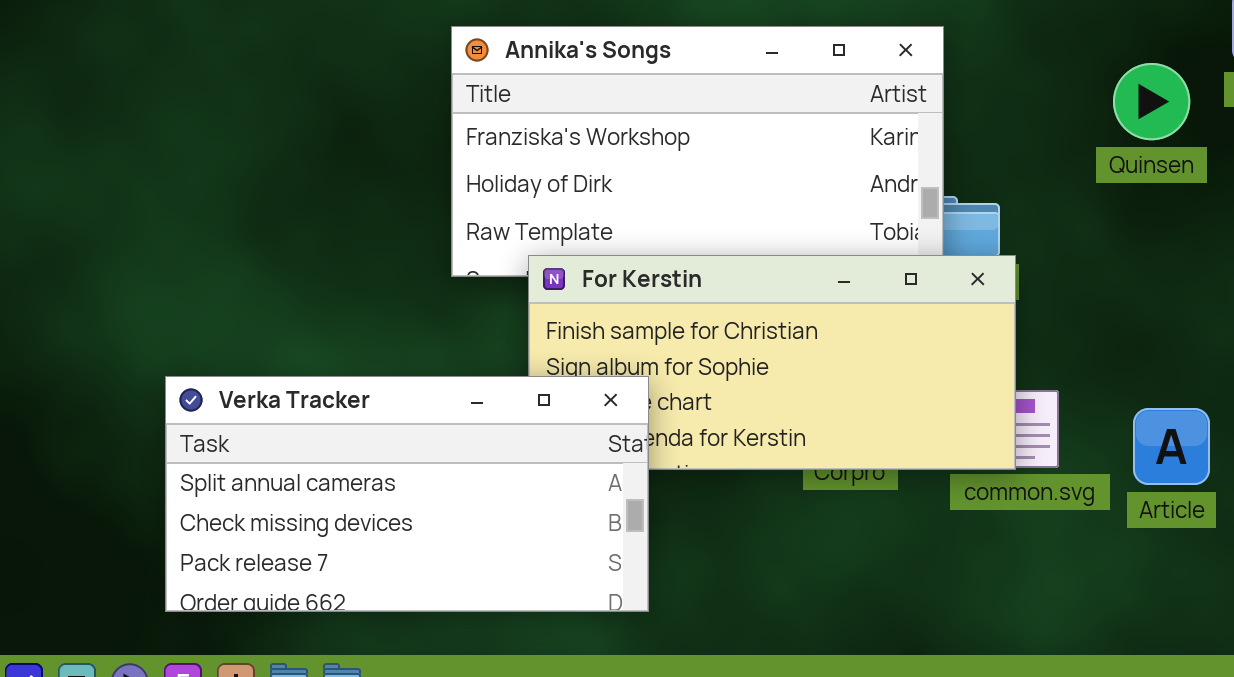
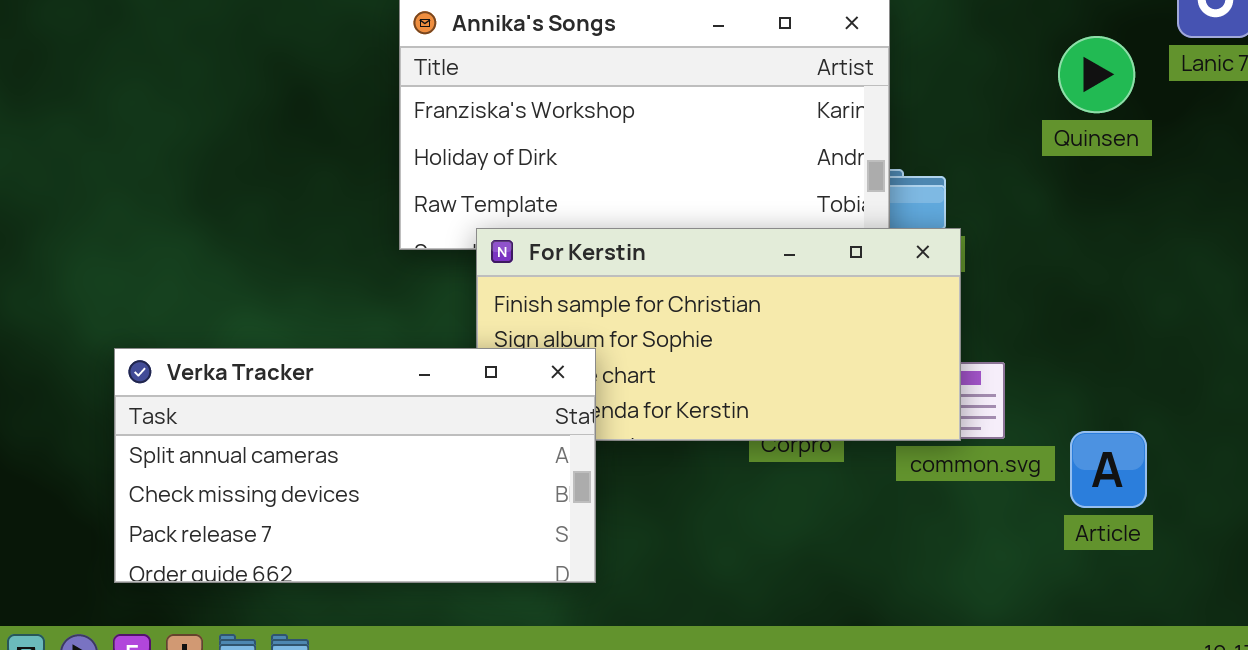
Article: [1133,408,1210,485] -> [1070,431,1147,508], moved

